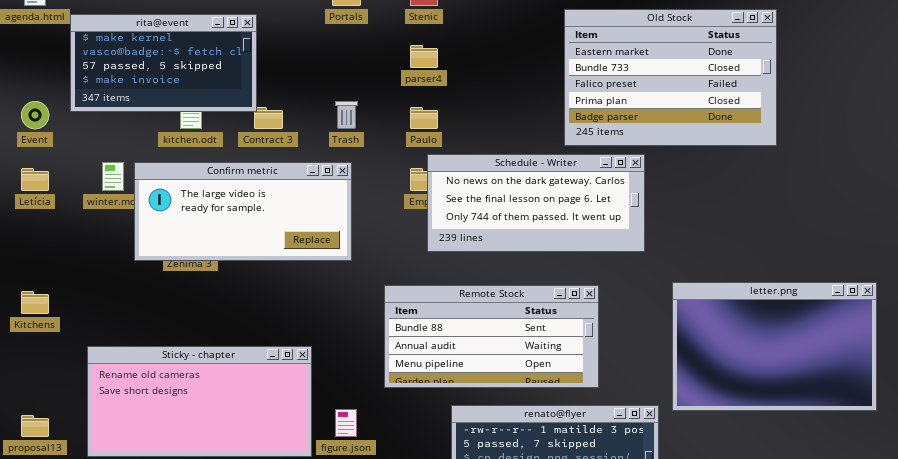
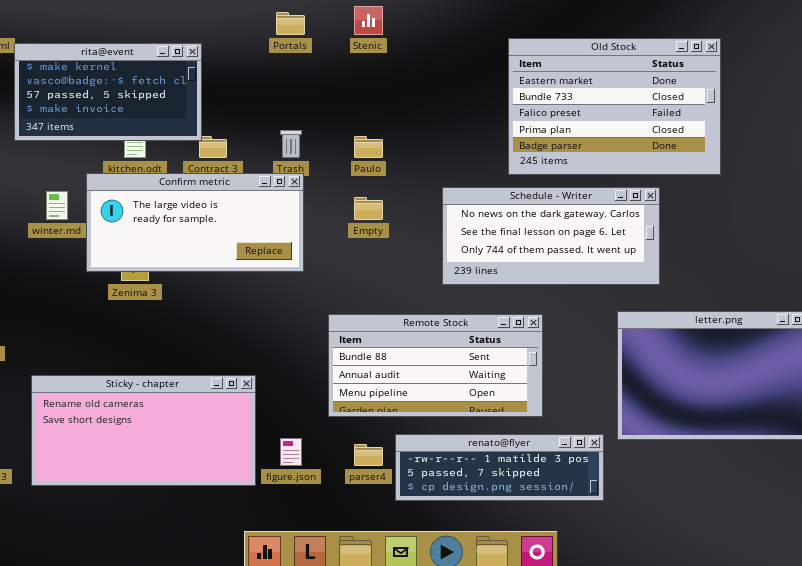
parser4: [410,45,438,68] -> [354,444,383,466], moved
Schedule - Writer: [427,154,645,252] -> [442,187,660,285], moved
Confirm metric: [134,162,352,261] -> [86,173,304,272], moved

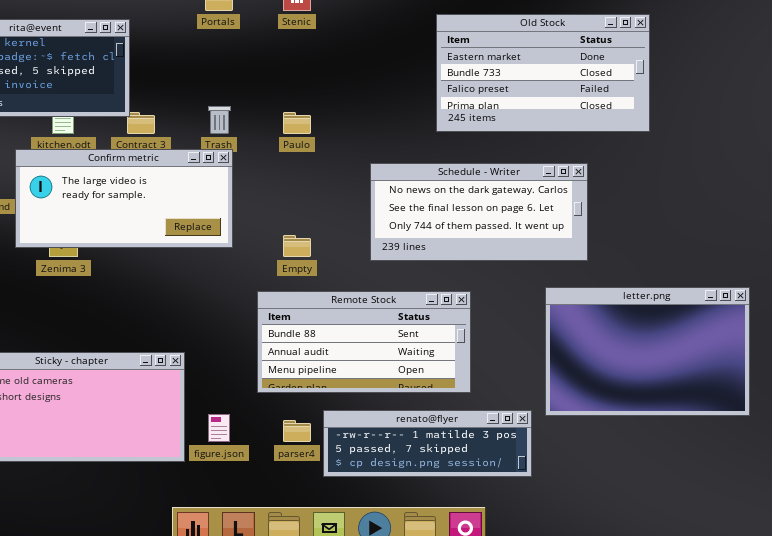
Old Stock: [508,38,721,175] -> [436,14,650,132], resized
Empty: [354,197,383,220] -> [283,235,311,257], moved

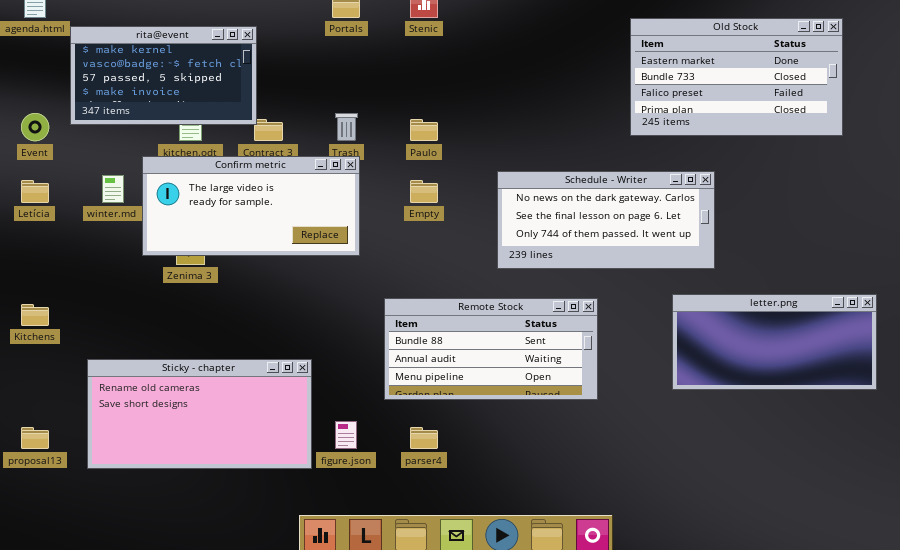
Old Stock: [436,14,650,132] -> [630,18,843,136], moved
Empty: [283,235,311,257] -> [410,180,438,203], moved
letter.png: [545,287,750,416] -> [672,294,877,390], resized
renato@flyer: [323,410,532,477] -> none, closed

